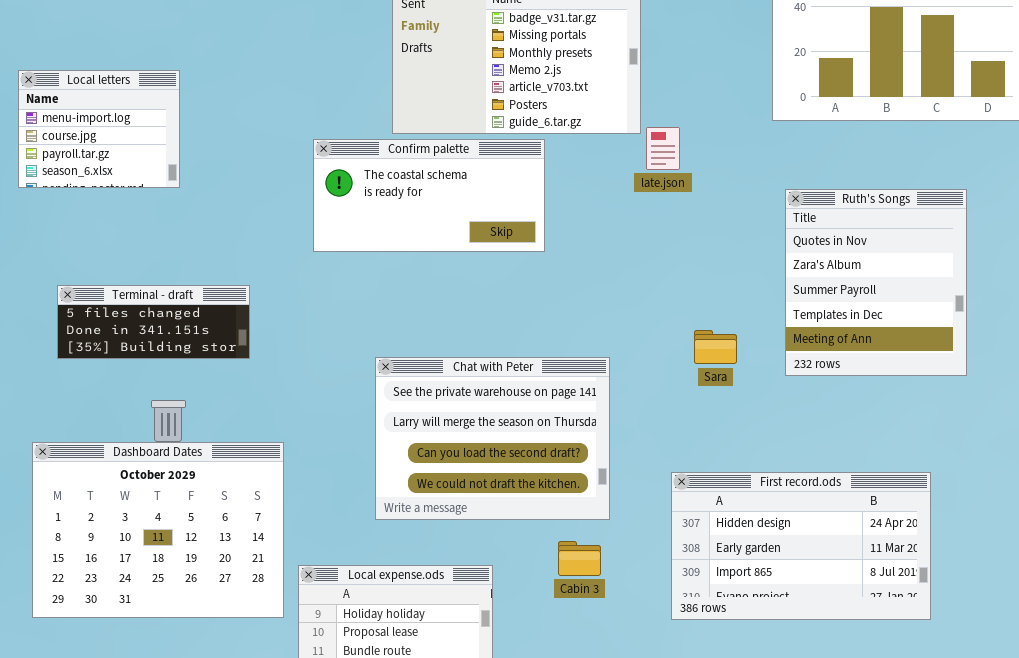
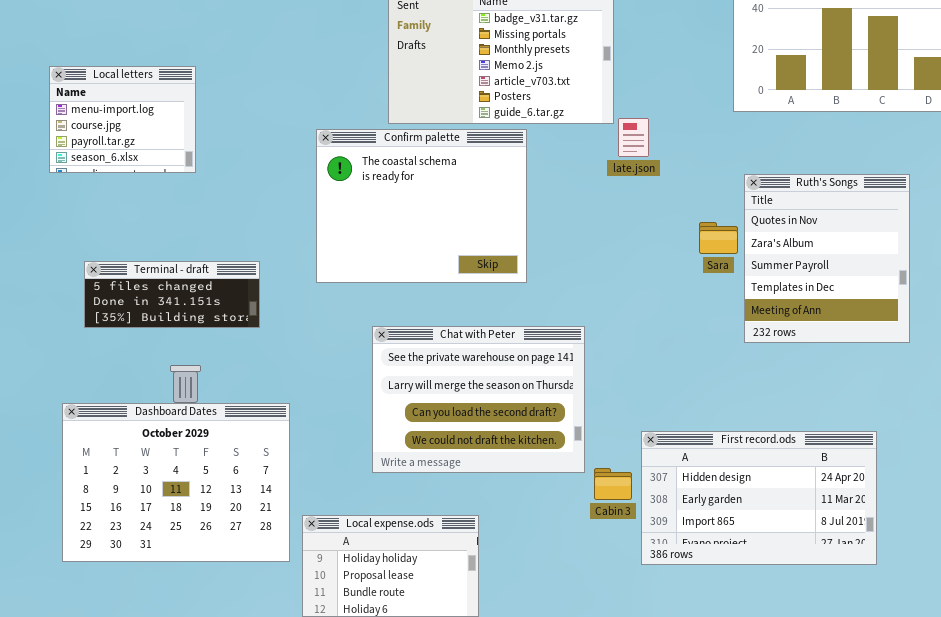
Confirm palette: [313,139,545,252] -> [316,129,527,283], resized
Sara: [694,330,737,364] -> [699,222,738,254], moved
Cabin 3: [558,541,601,576] -> [594,468,632,500], moved

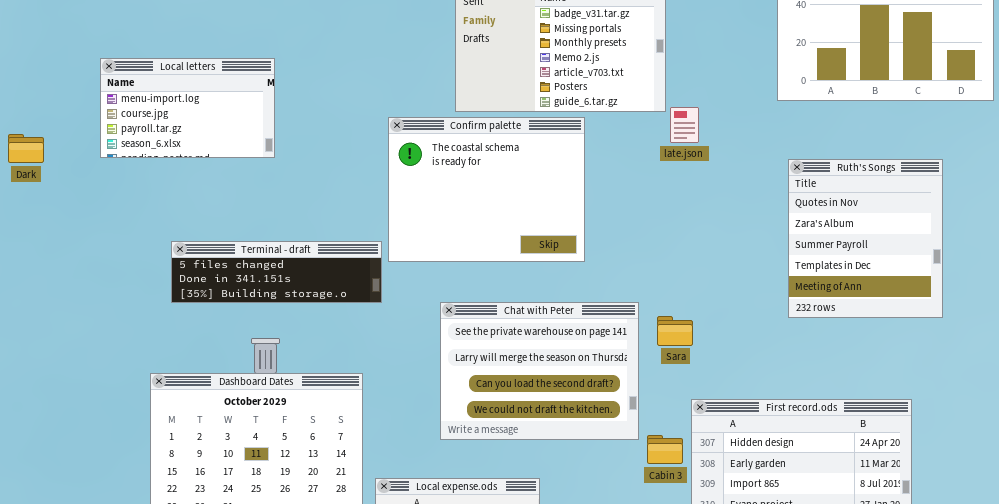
Local letters: [49,66,196,173] -> [100,58,275,158], resized
Sara: [699,222,738,254] -> [657,316,693,346], moved
Terminal - draft: [84,261,260,328] -> [171,241,382,303], resized

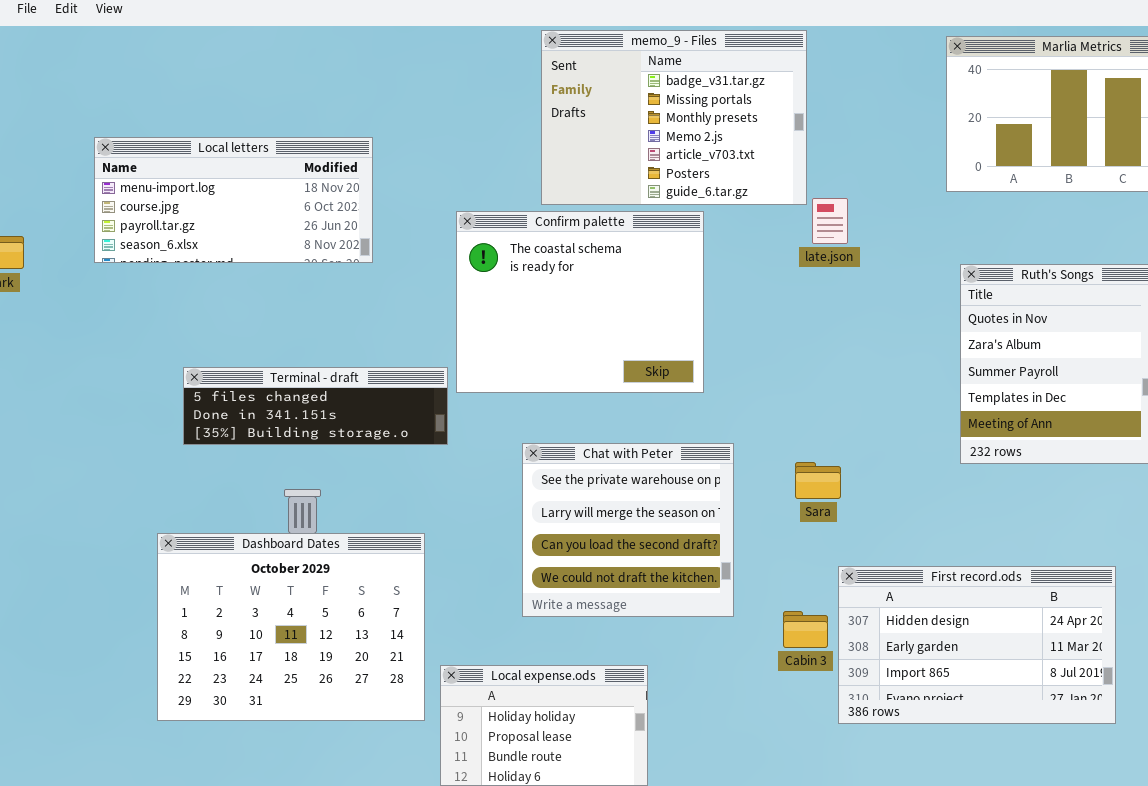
Local letters: [100,58,275,158] -> [94,137,373,263], resized
Chat with Peter: [440,302,639,440] -> [522,443,734,617], resized

